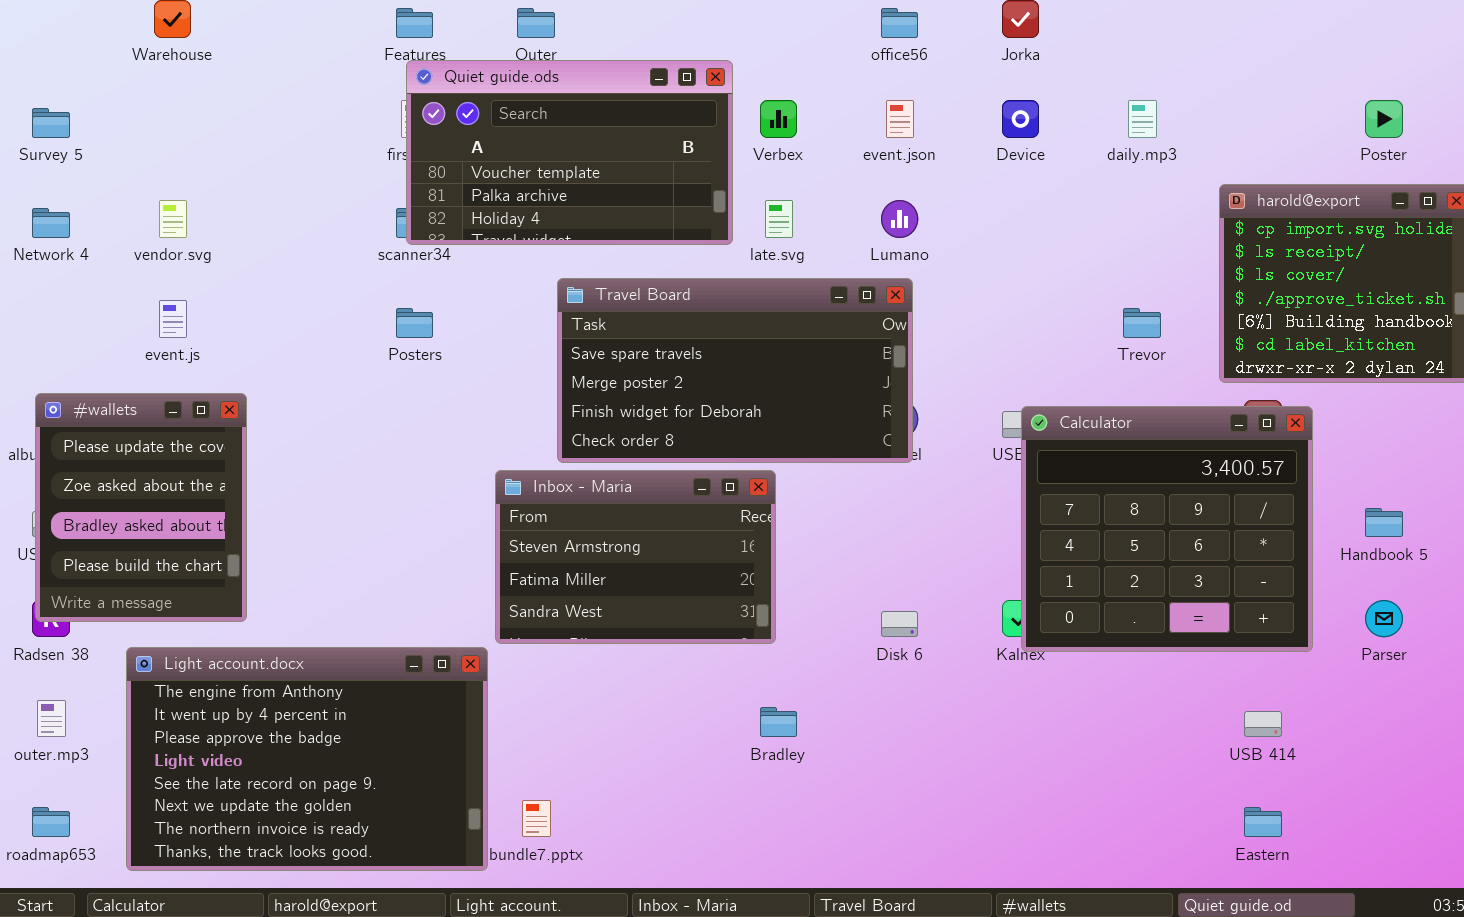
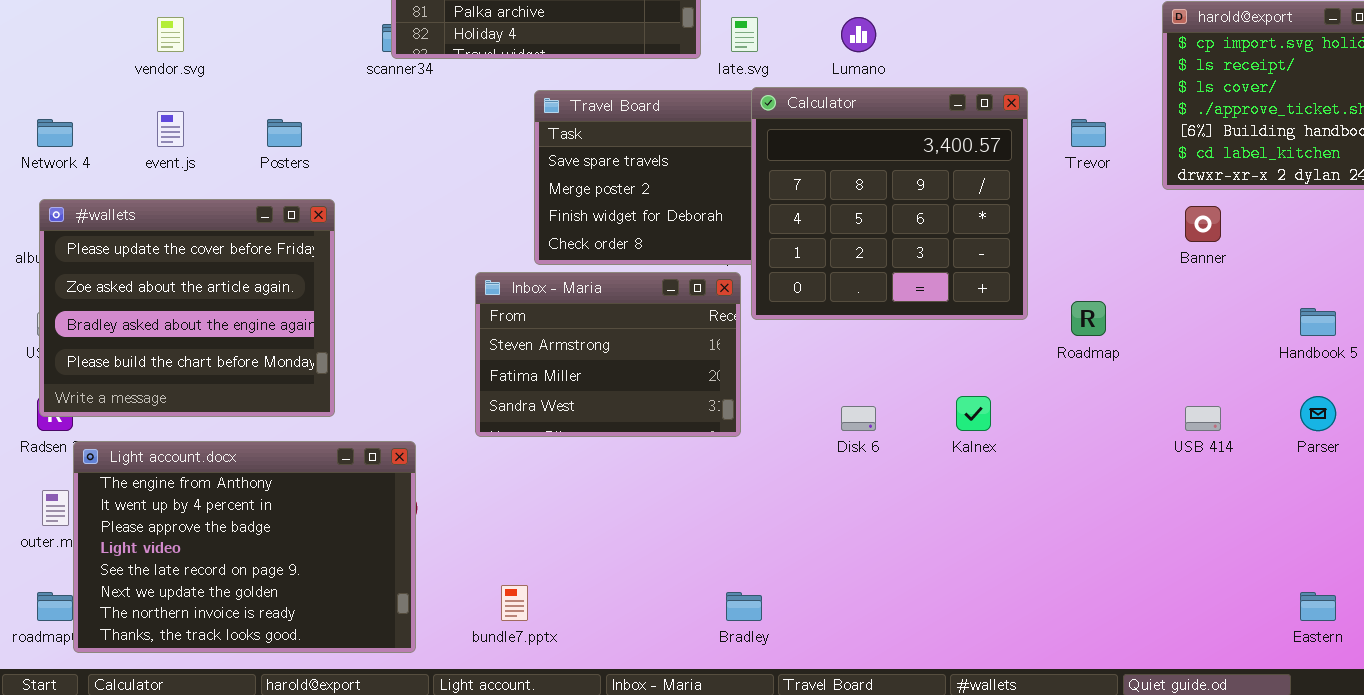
Network 4: [32,208,70,238] -> [37,119,73,147], moved
Posters: [396,308,433,338] -> [267,119,302,147], moved
#wallets: [35,393,247,622] -> [39,199,335,417], resized
Calculator: [1021,406,1313,652] -> [751,87,1028,320], moved
Light account.docx: [126,647,488,871] -> [73,441,416,653], moved
Bradley: [760,707,797,737] -> [726,592,762,621], moved
USB 414: [1244,711,1282,737] -> [1185,406,1221,431], moved
Eastern: [1244,807,1282,837] -> [1300,592,1336,621], moved

